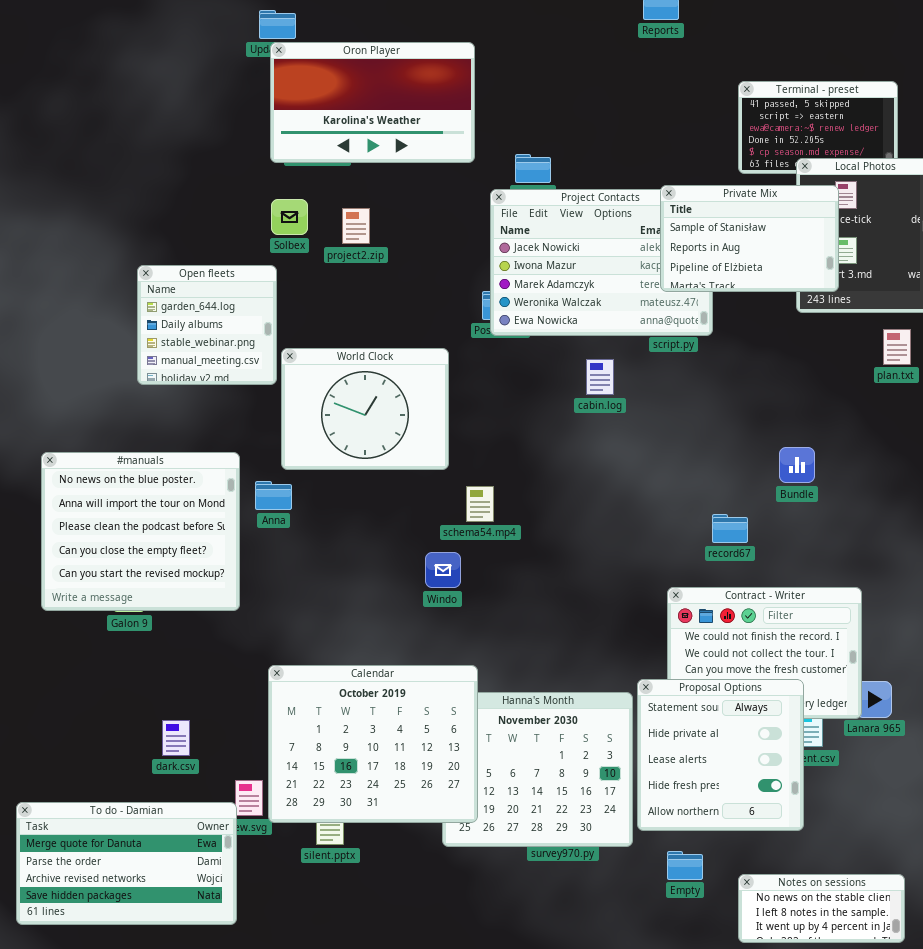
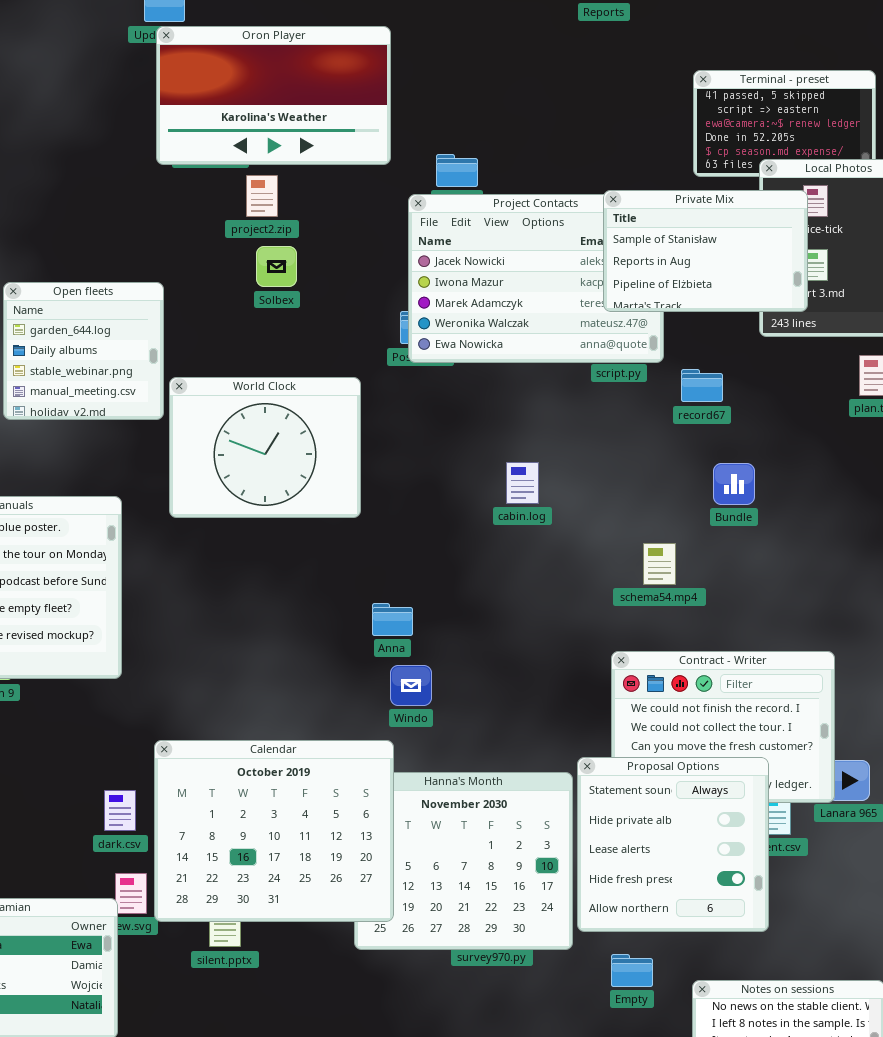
Solbex: [271,199,308,235] -> [256,246,297,287], moved
project2.zip: [342,208,370,244] -> [246,175,278,217], moved
cabin.log: [586,359,614,395] -> [506,462,539,504], moved
Bundle: [779,447,815,483] -> [713,463,755,505], moved
Anna: [255,481,292,510] -> [372,603,413,636], moved
schema54.mp4: [466,486,494,522] -> [643,543,676,585], moved
record67: [712,514,748,543] -> [681,369,723,402], moved
Windo: [425,552,461,588] -> [390,665,432,706], moved
dark.csv: [162,720,190,756] -> [104,790,136,831], moved

